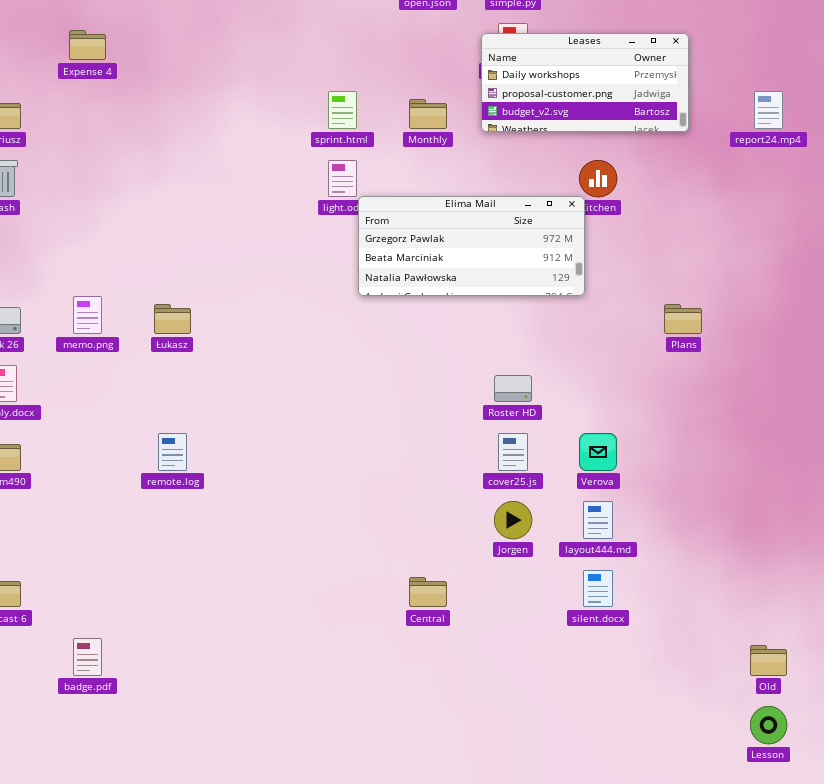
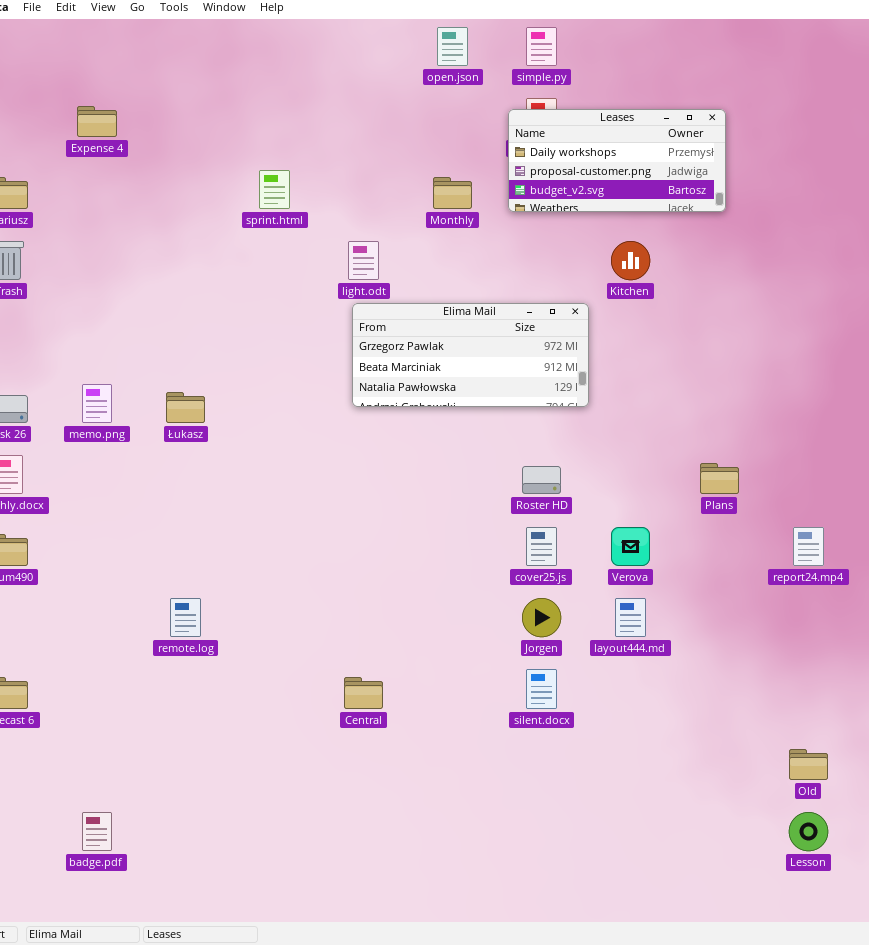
sprint.html: [328,91,357,129] -> [259,170,290,209], moved
report24.mp4: [754,91,783,129] -> [793,527,824,566], moved
Elima Mail: [358,196,585,296] -> [352,303,589,407], moved
Plans: [664,304,702,334] -> [700,463,739,494], moved
remote.log: [158,433,187,471] -> [170,598,201,637], moved
silent.docx: [583,570,613,607] -> [526,669,557,709], moved
Central: [409,577,447,607] -> [344,677,383,709], moved
badge.pdf: [73,638,102,676] -> [82,812,112,851], moved

